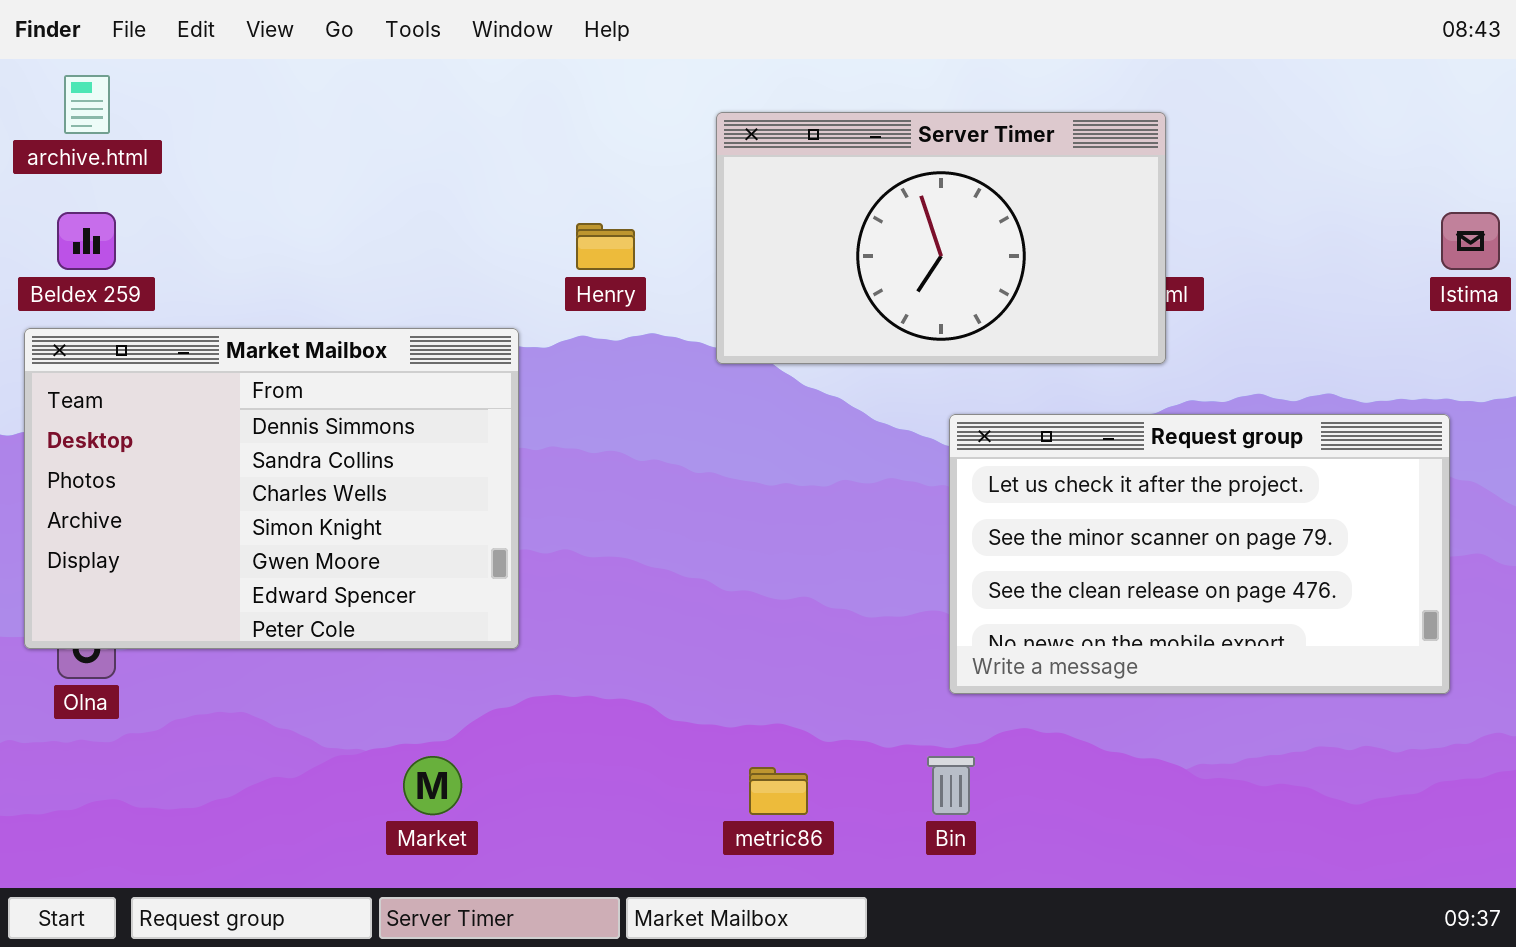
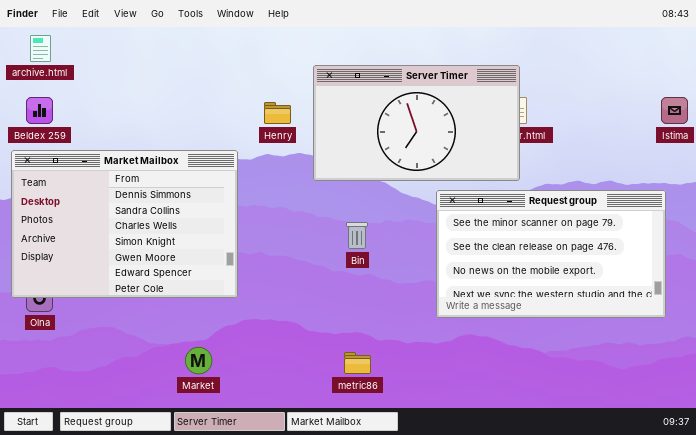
Server Timer: [716,112,1166,364] -> [313,65,520,181], moved
Request group: [949,414,1450,694] -> [436,190,666,318], scrolled down 1 row
Bin: [927,756,975,815] -> [346,222,368,249], moved

